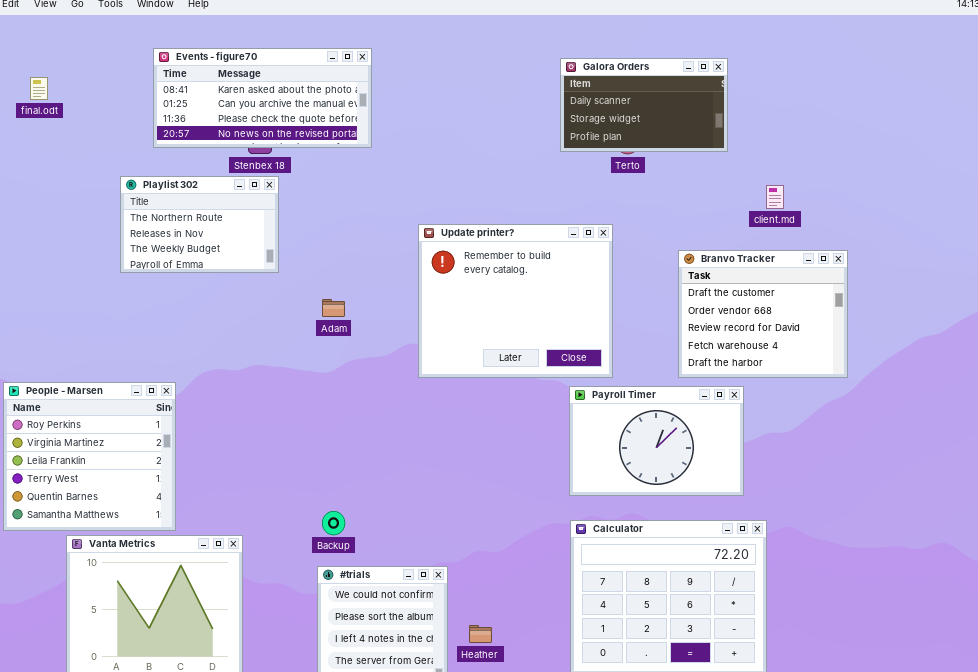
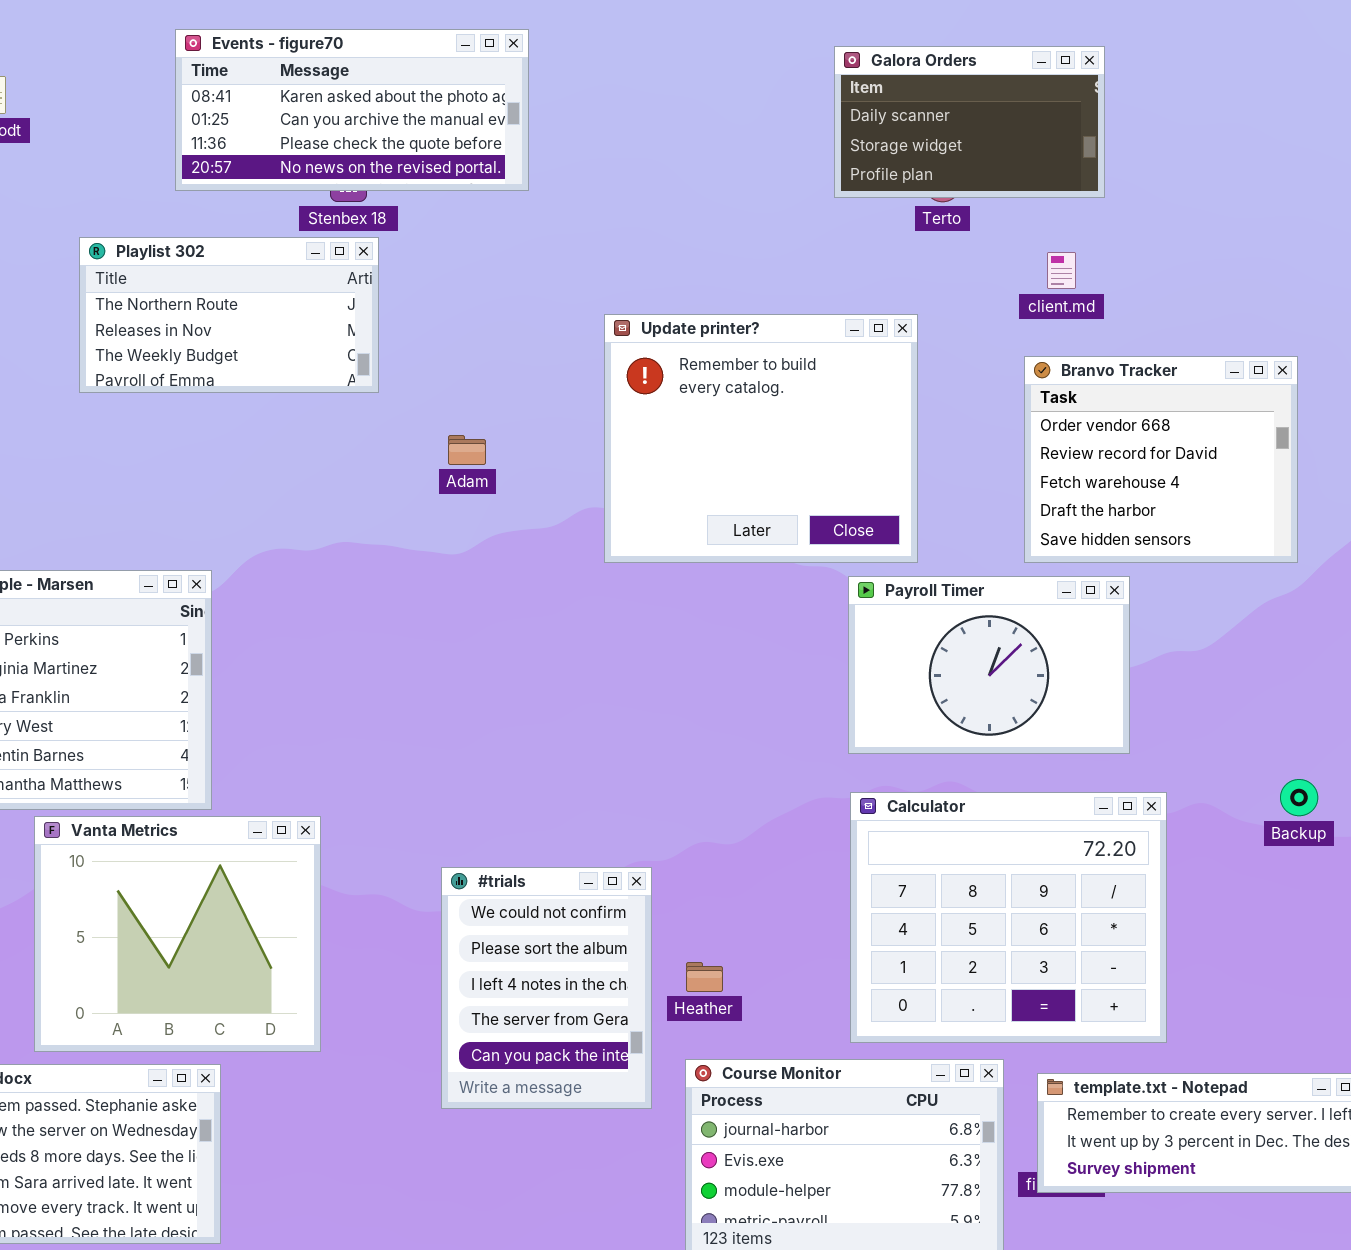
Playlist 302: [120,176,279,273] -> [79,237,379,393], resized
client.md: [766,185,784,209] -> [1047,252,1076,289], moved
Branvo Tracker: [678,250,848,378] -> [1024,356,1298,563], scrolled down 1 row
Backup: [322,511,345,535] -> [1280,779,1318,816], moved

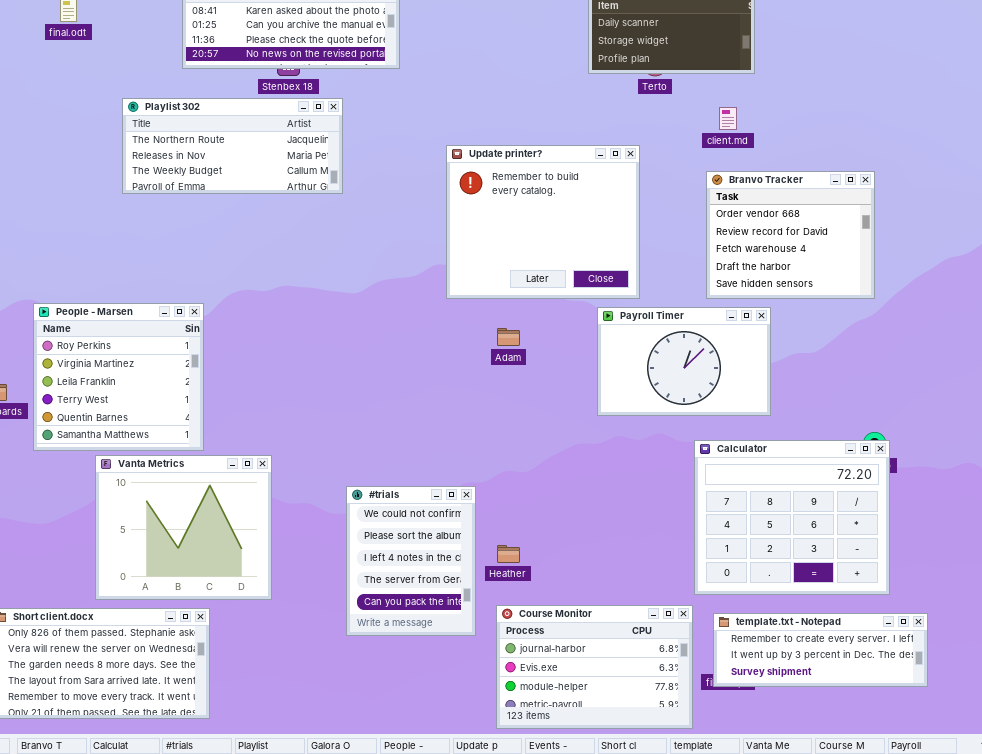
Playlist 302: [79,237,379,393] -> [122,98,343,194], resized
Adam: [448,435,486,465] -> [497,328,520,346], moved
Calculator: [850,792,1167,1043] -> [694,440,890,595], moved

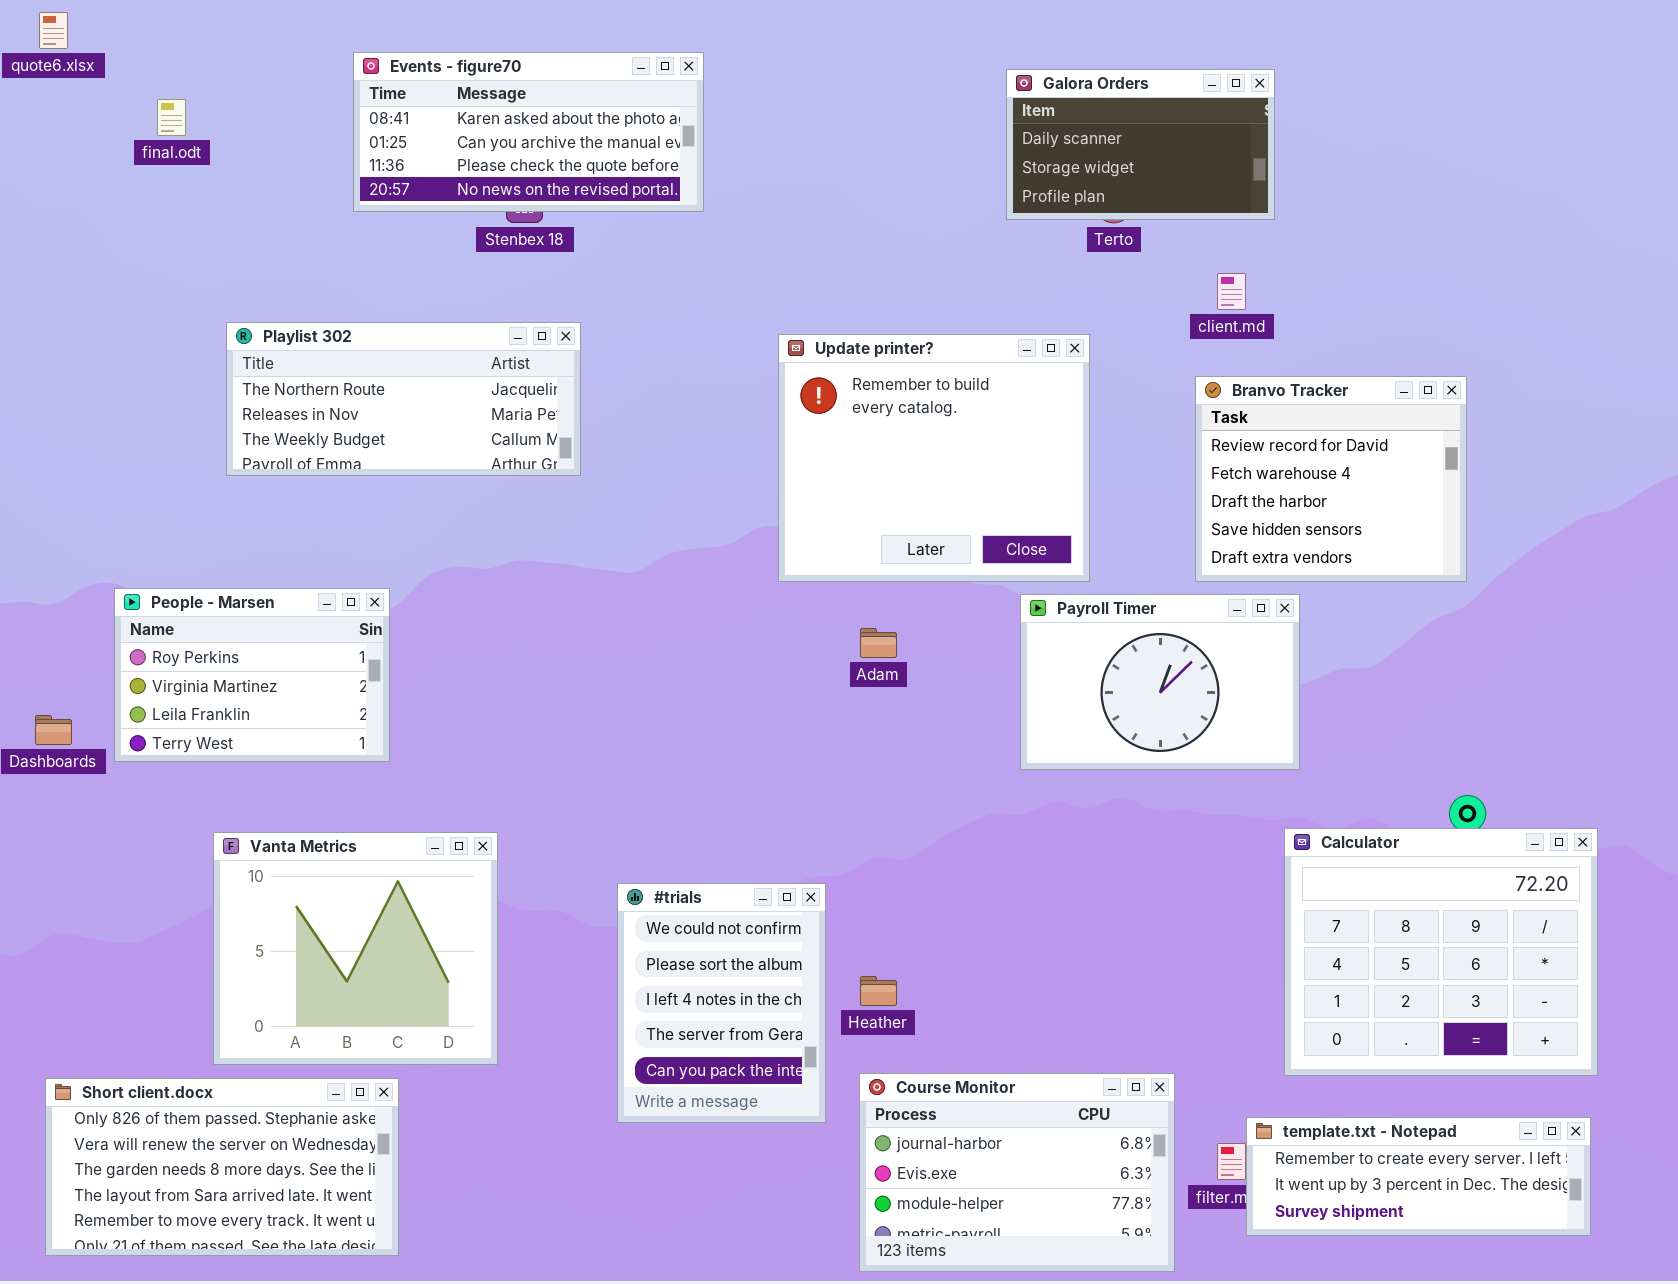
Playlist 302: [122,98,343,194] -> [226,322,581,476], moved
Branvo Tracker: [706,171,875,299] -> [1195,376,1467,582], scrolled down 1 row
People - Marsen: [33,303,204,451] -> [114,588,390,762], resized
Calculator: [694,440,890,595] -> [1284,828,1598,1076], moved
template.txt - Notepad: [713,613,928,687] -> [1246,1117,1591,1236], moved

